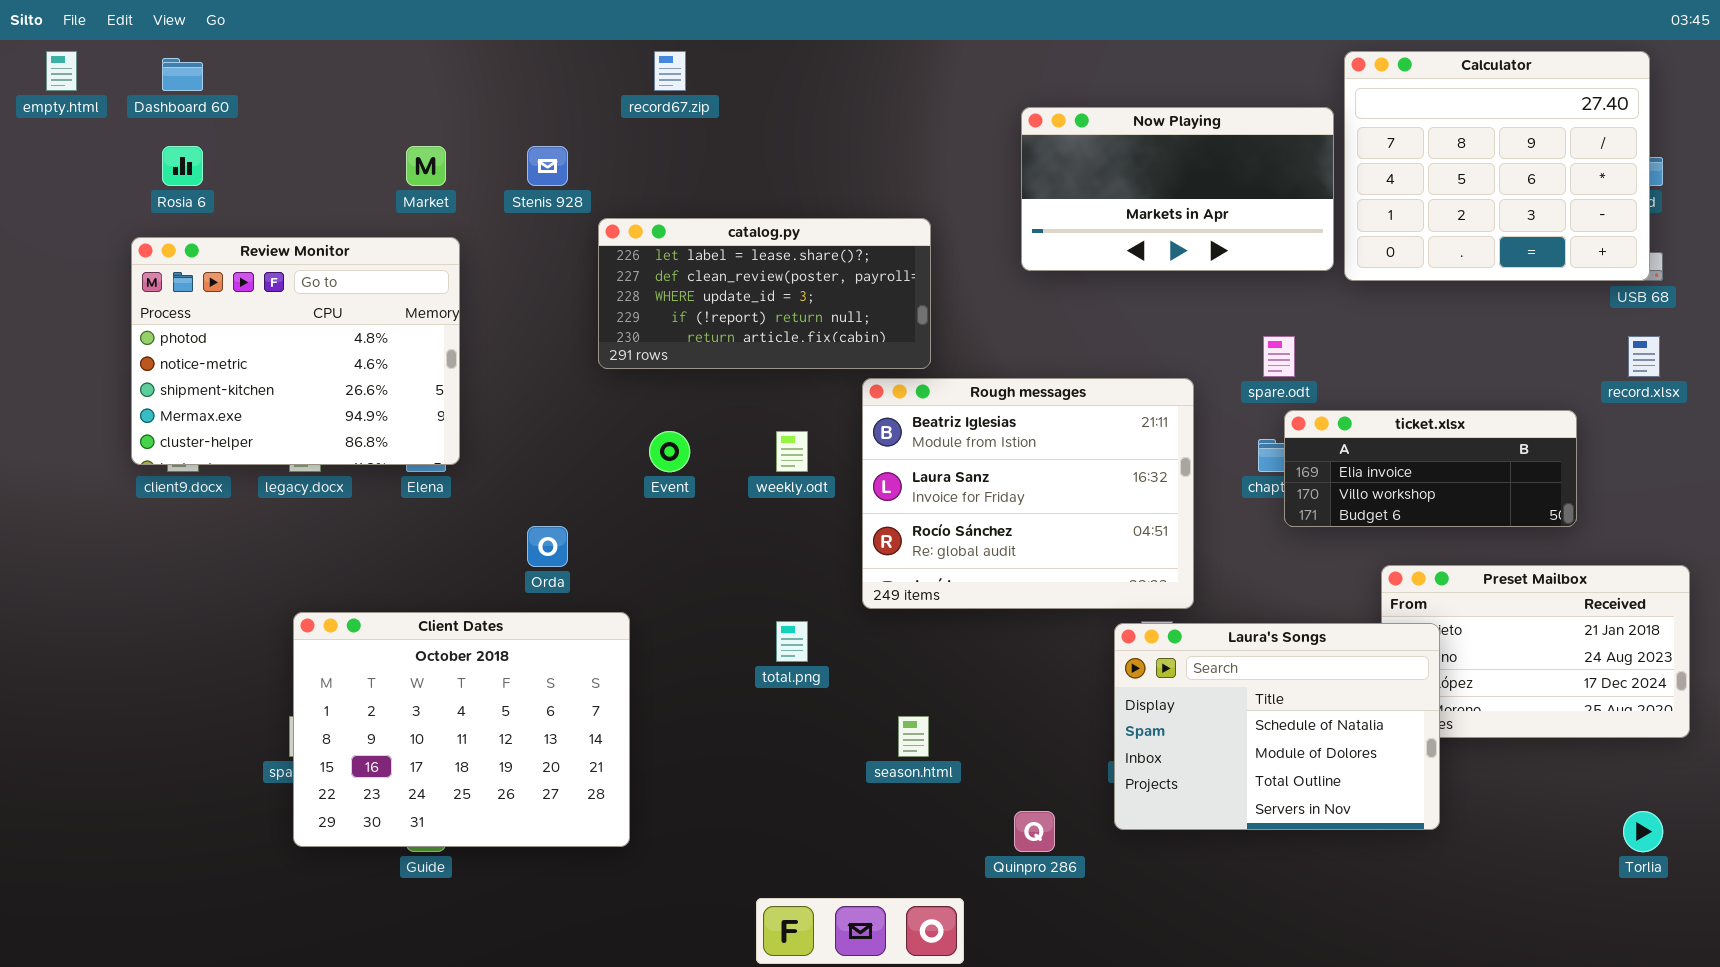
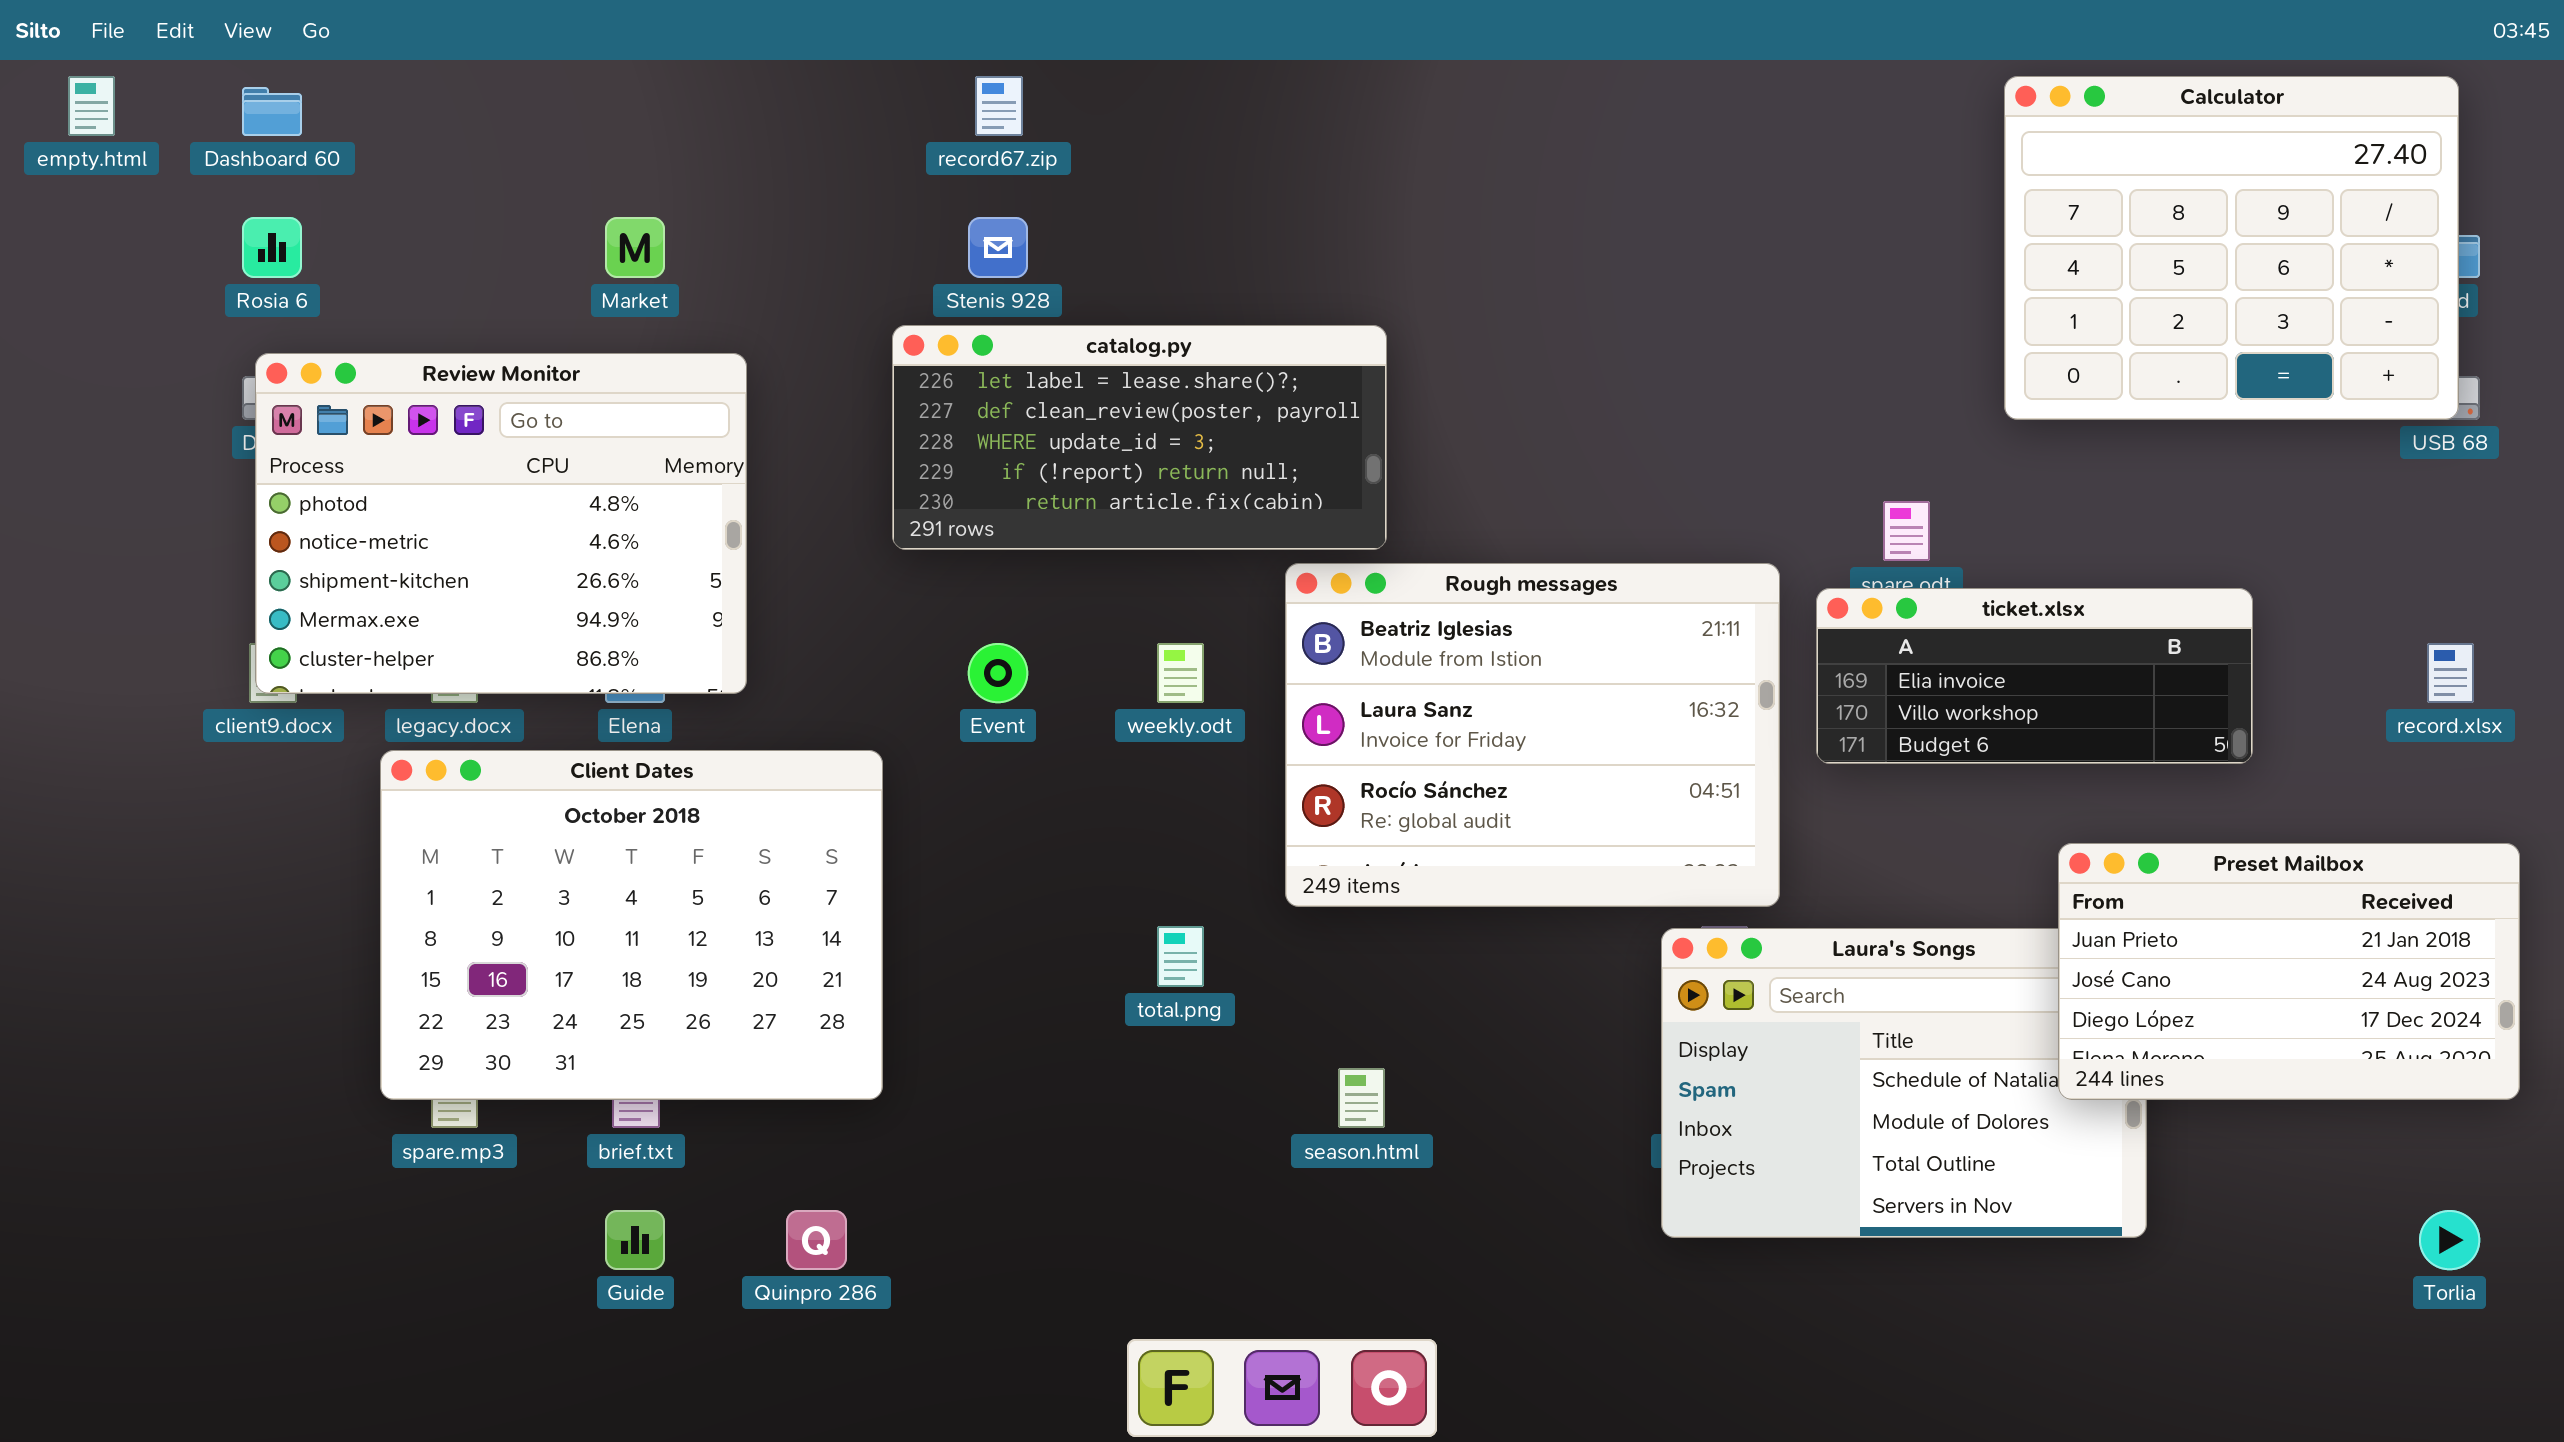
Now Playing: [1021,107,1334,271] -> none, closed
Stenis 928: [527,146,568,186] -> [968,217,1028,278], moved
Review Monitor: [131,237,460,465] -> [255,353,747,694], moved
record.xlsx: [1628,336,1660,377] -> [2427,643,2474,703], moved
ticket.xlsx: [1284,410,1577,527] -> [1816,588,2253,764], moved
Preset Mailbox: [1381,565,1690,738] -> [2058,843,2520,1100], raised
Client Dates: [293,612,630,847] -> [380,750,883,1100], moved
Quinpro 286: [1014,811,1055,852] -> [786,1210,847,1270], moved

